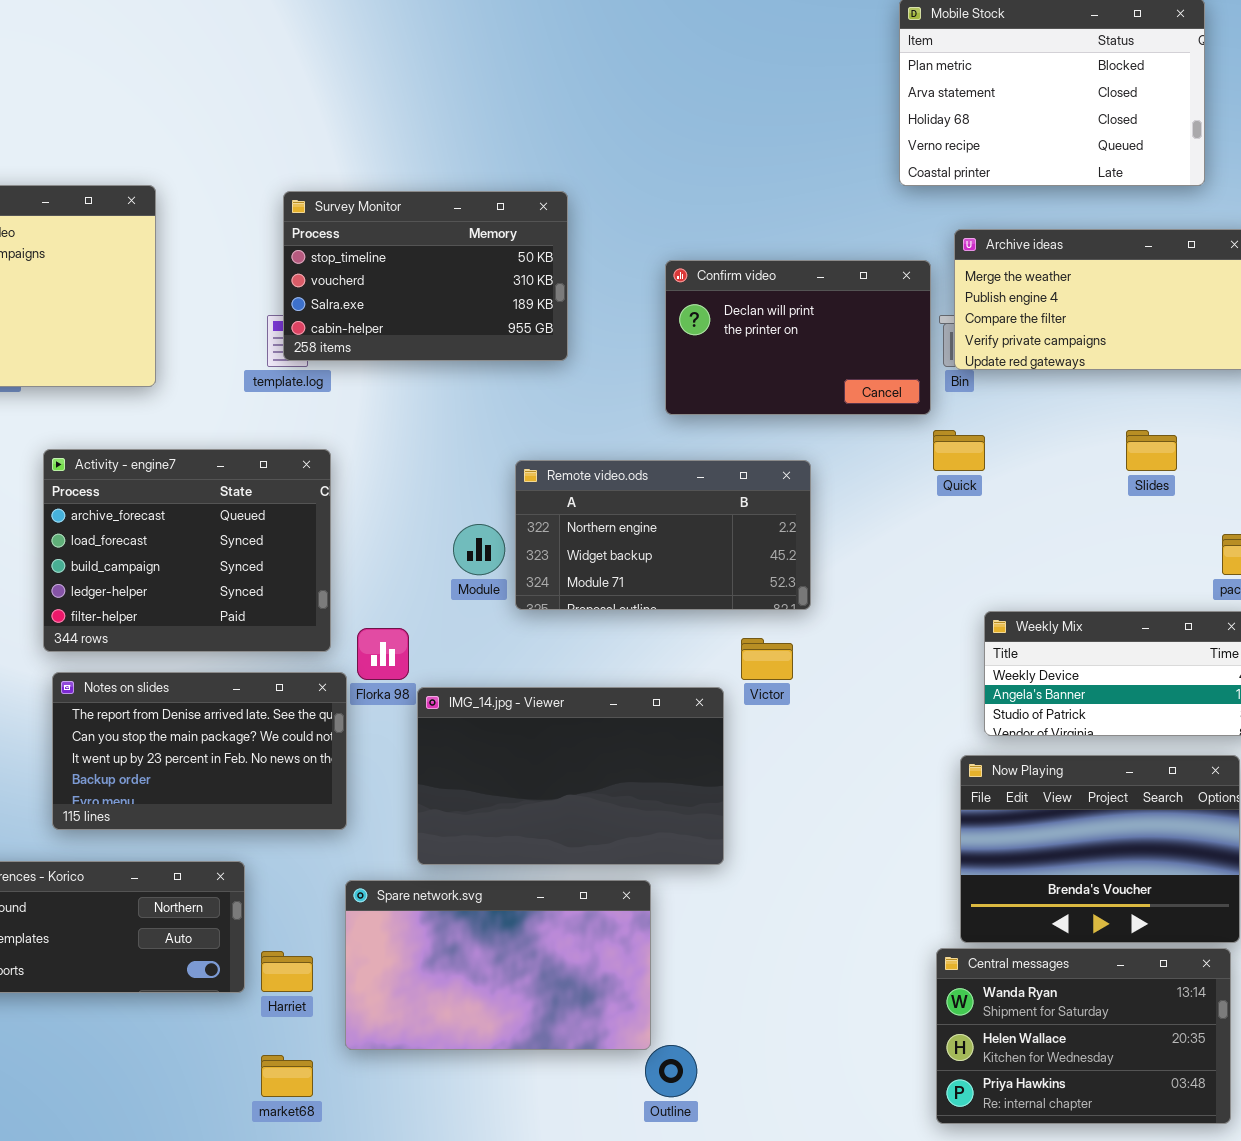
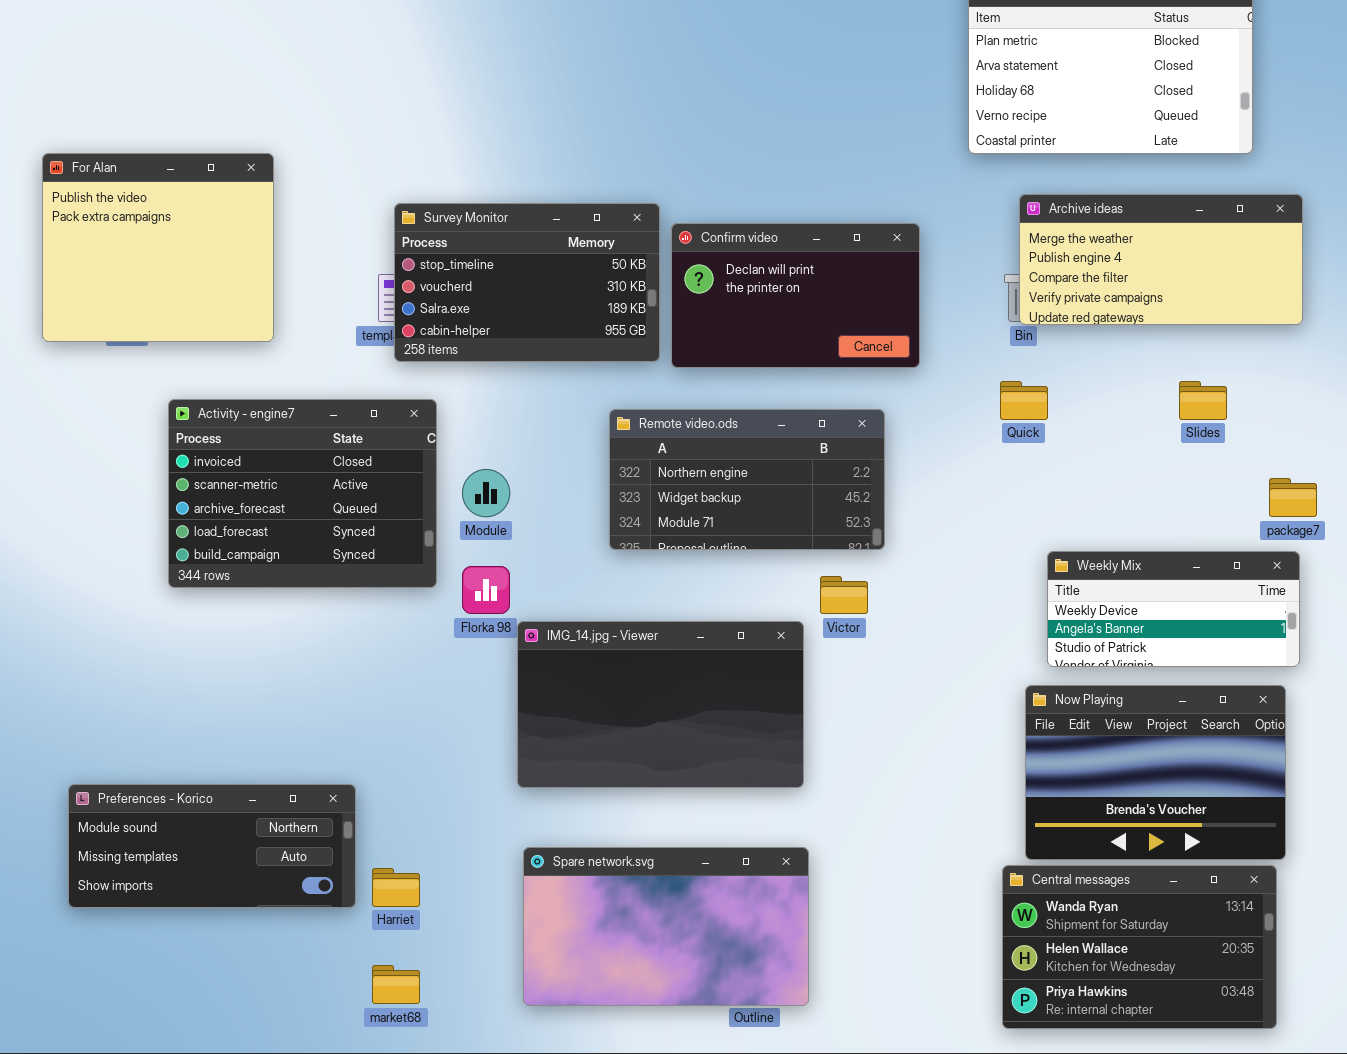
Survey Monitor: [283,191,568,361] -> [394,203,660,362], moved
Confirm video: [665,260,931,415] -> [671,223,920,368], moved
Activity - engine7: [43,449,331,652] -> [168,399,437,588], scrolled up 2 rows
Module: [453,524,505,575] -> [462,469,510,517], moved
Notes on slides: [52,672,347,830] -> none, closed
Spare network.svg: [345,880,651,1050] -> [523,847,809,1006], moved

